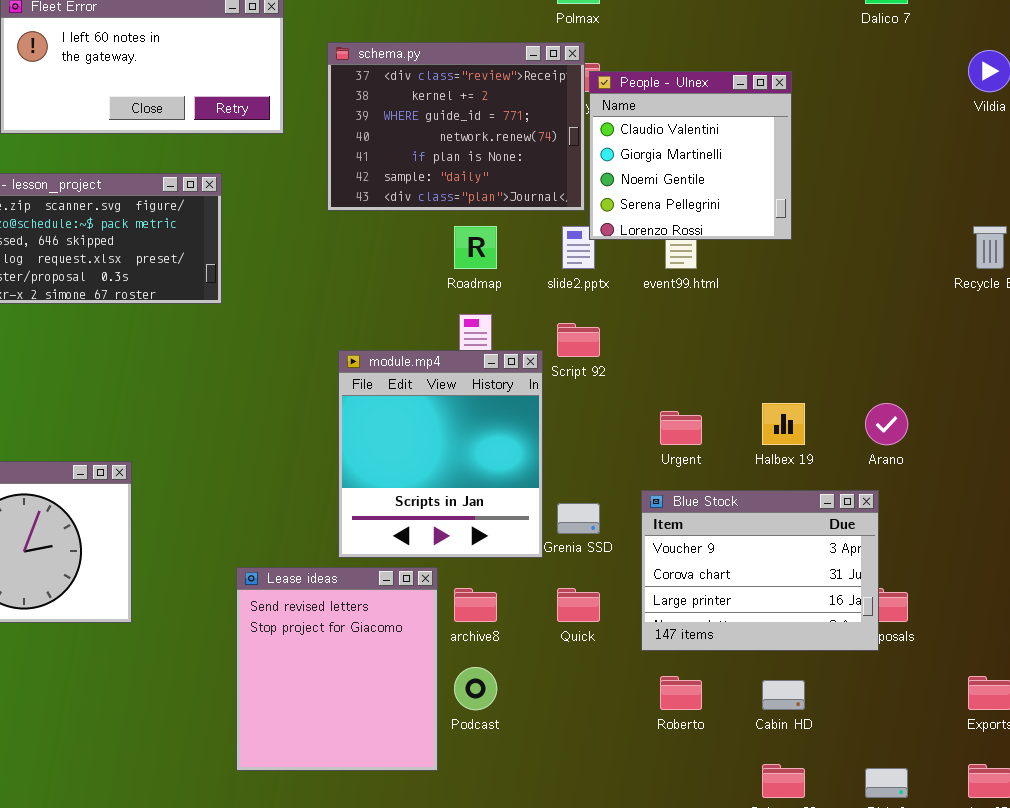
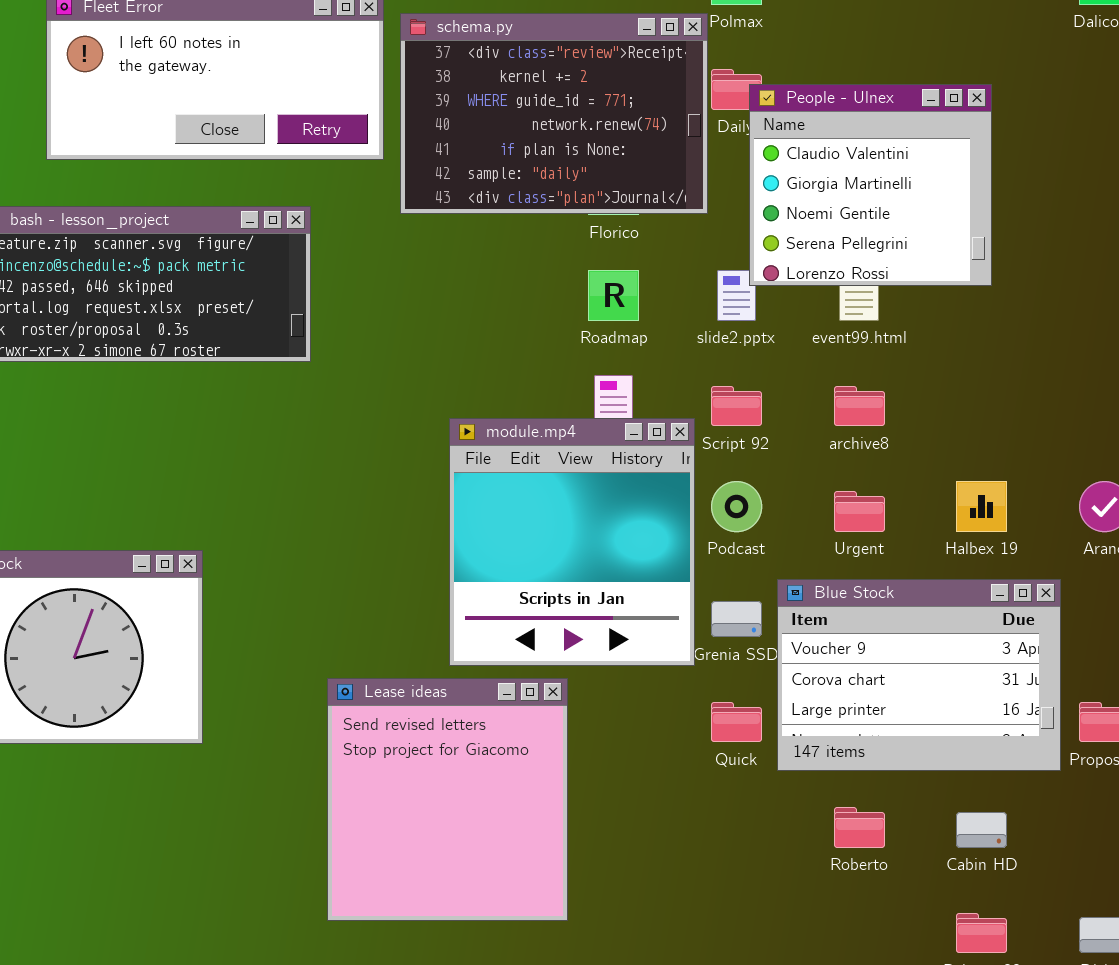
schema.py: [327,42,585,211] -> [400,13,708,214], moved
Blue Stock: [641,490,879,651] -> [777,579,1061,771], moved
archive8: [454,588,497,622] -> [834,386,885,426], moved
Podcast: [454,667,497,710] -> [711,481,762,532], moved

